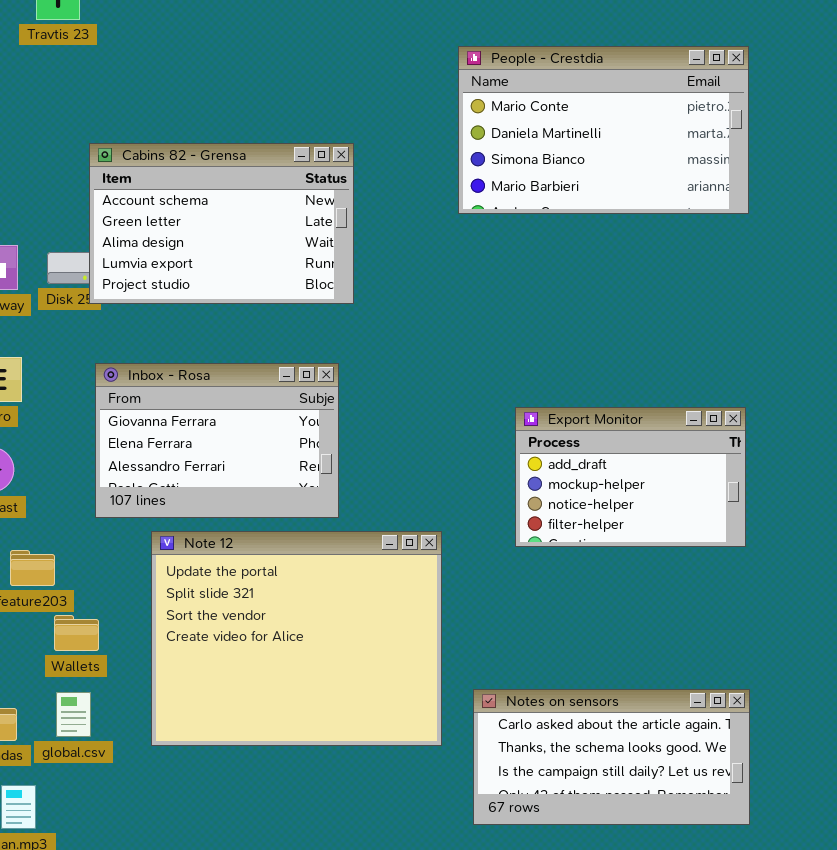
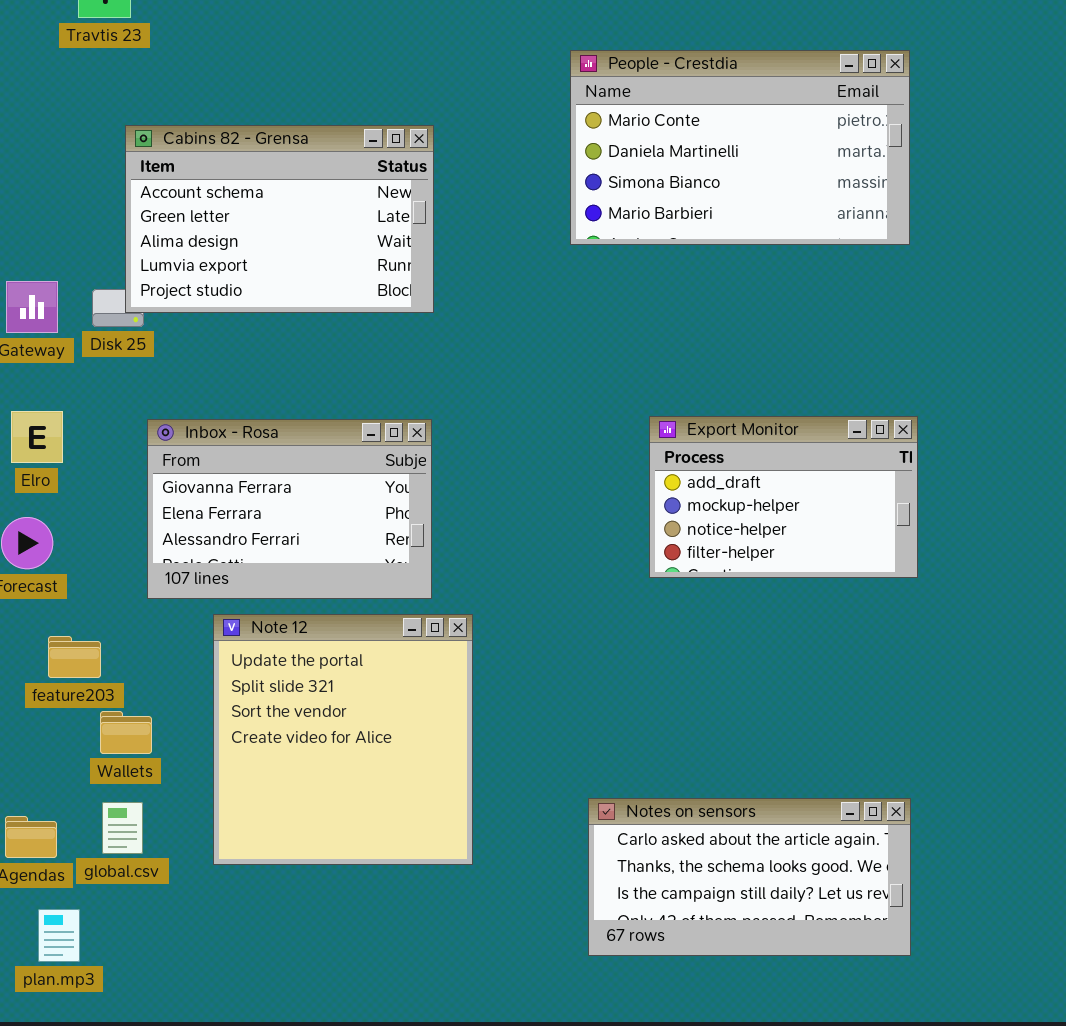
Cabins 82 - Grensa: [89,143,354,304] -> [125,125,434,313], moved
Export Monitor: [515,407,746,547] -> [649,416,918,578], moved
Note 12: [151,531,442,746] -> [213,614,473,865], resized

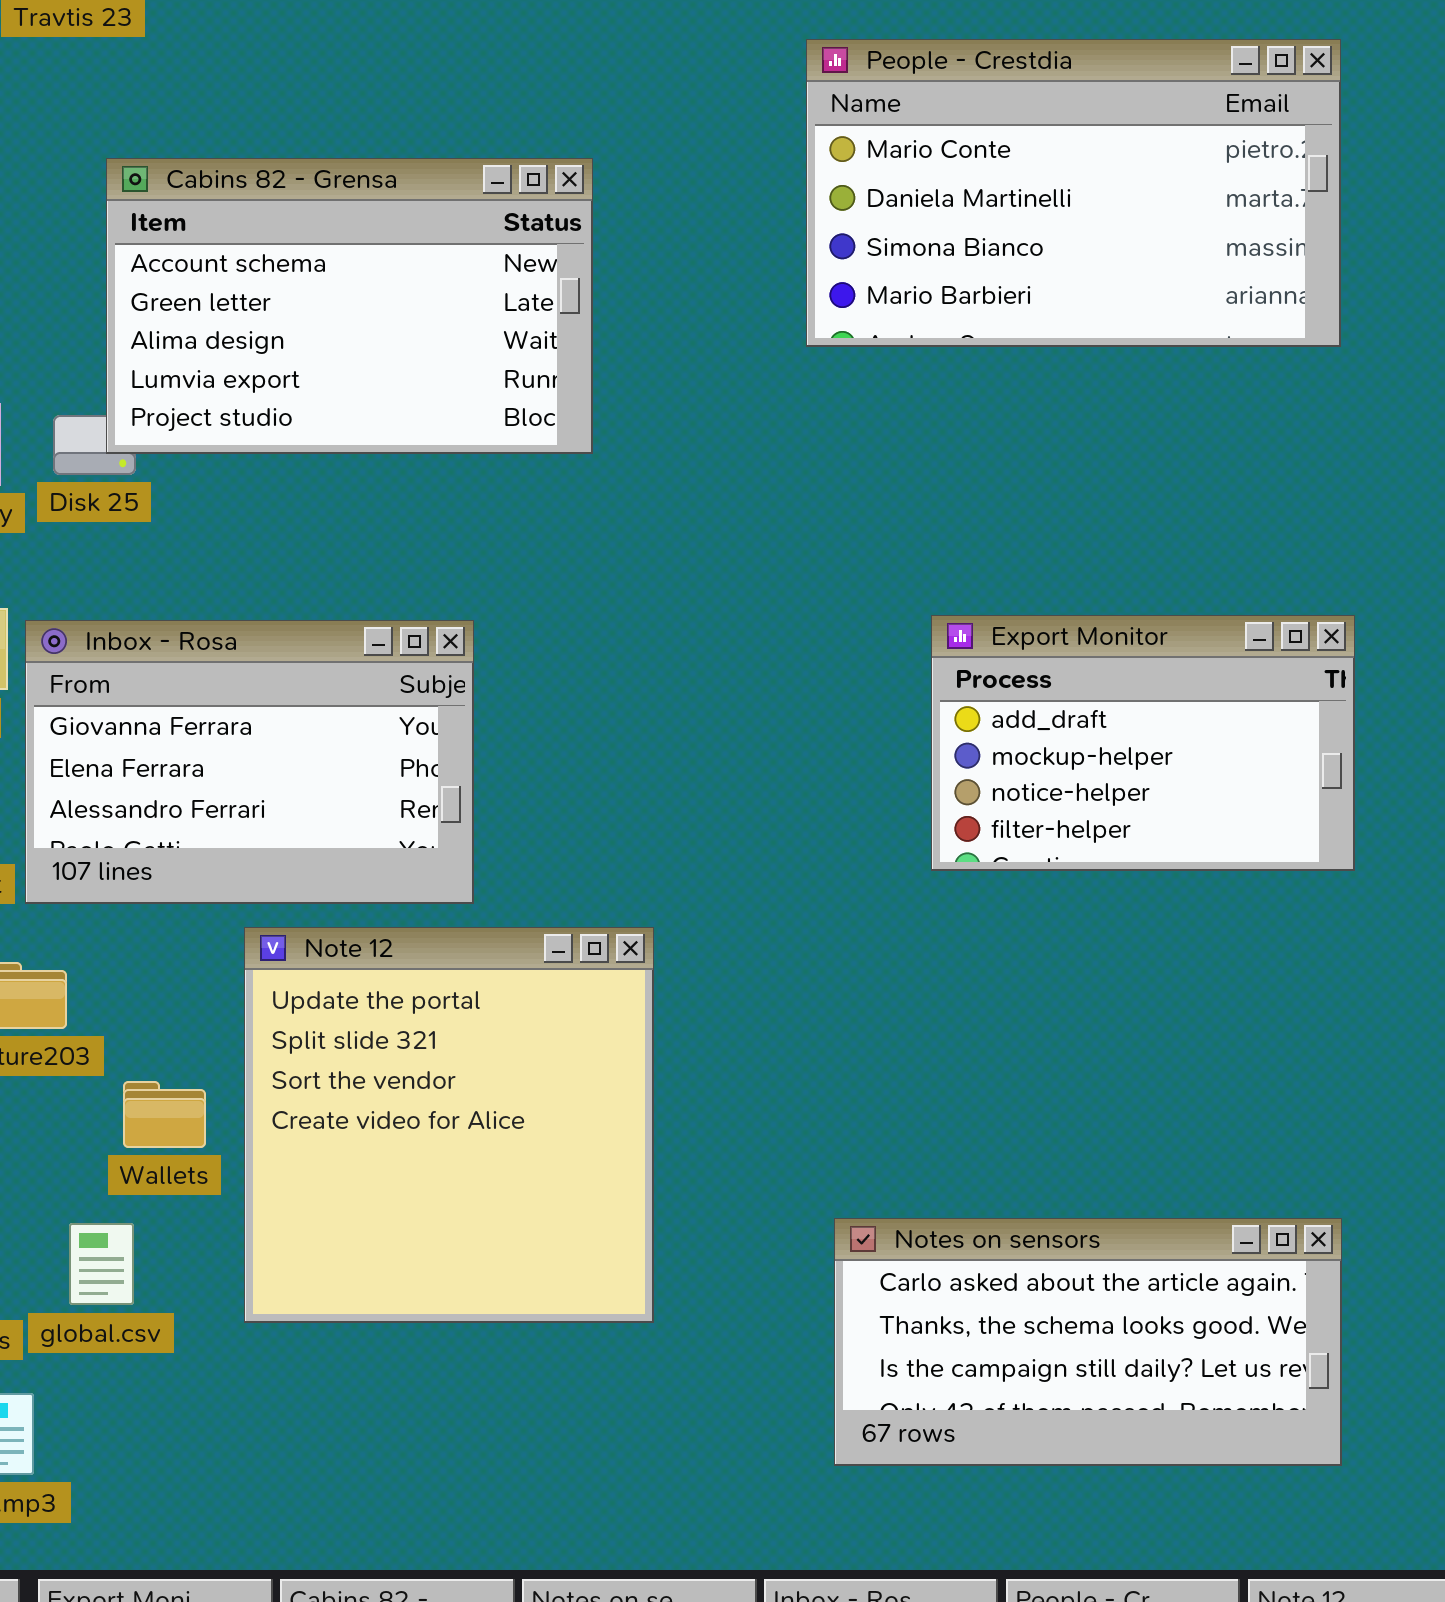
Inbox - Rosa: [147,419,432,599] -> [25,620,474,904], moved
Wallets: [100,711,152,754] -> [123,1081,206,1148], moved

